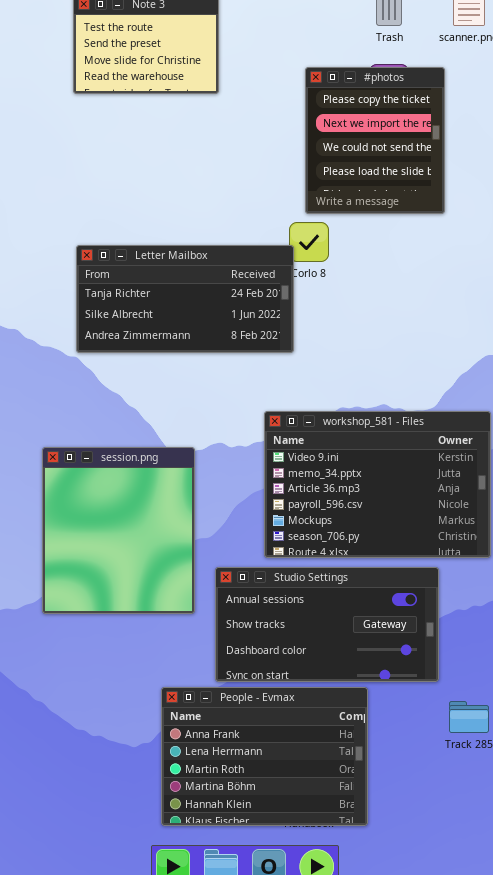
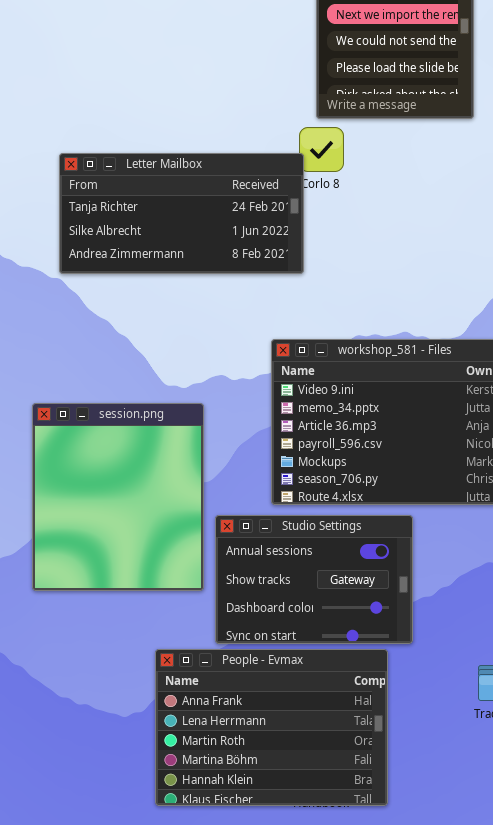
session.png: [42,447,195,614] -> [32,403,204,591], moved
Studio Settings: [215,567,439,682] -> [215,515,413,644], resized

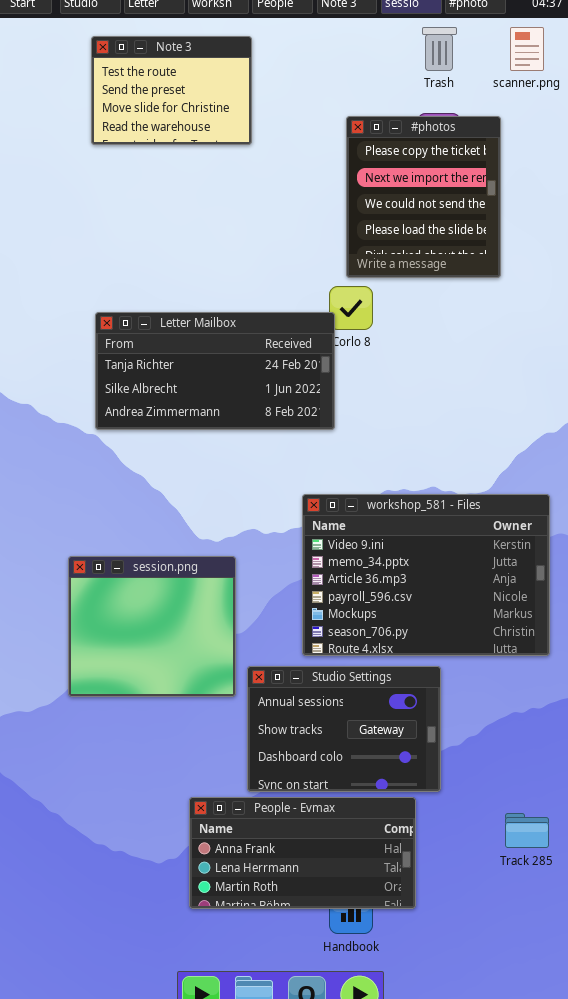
session.png: [32,403,204,591] -> [68,556,236,697], resized
People - Evmax: [155,649,388,806] -> [189,797,416,909], resized

